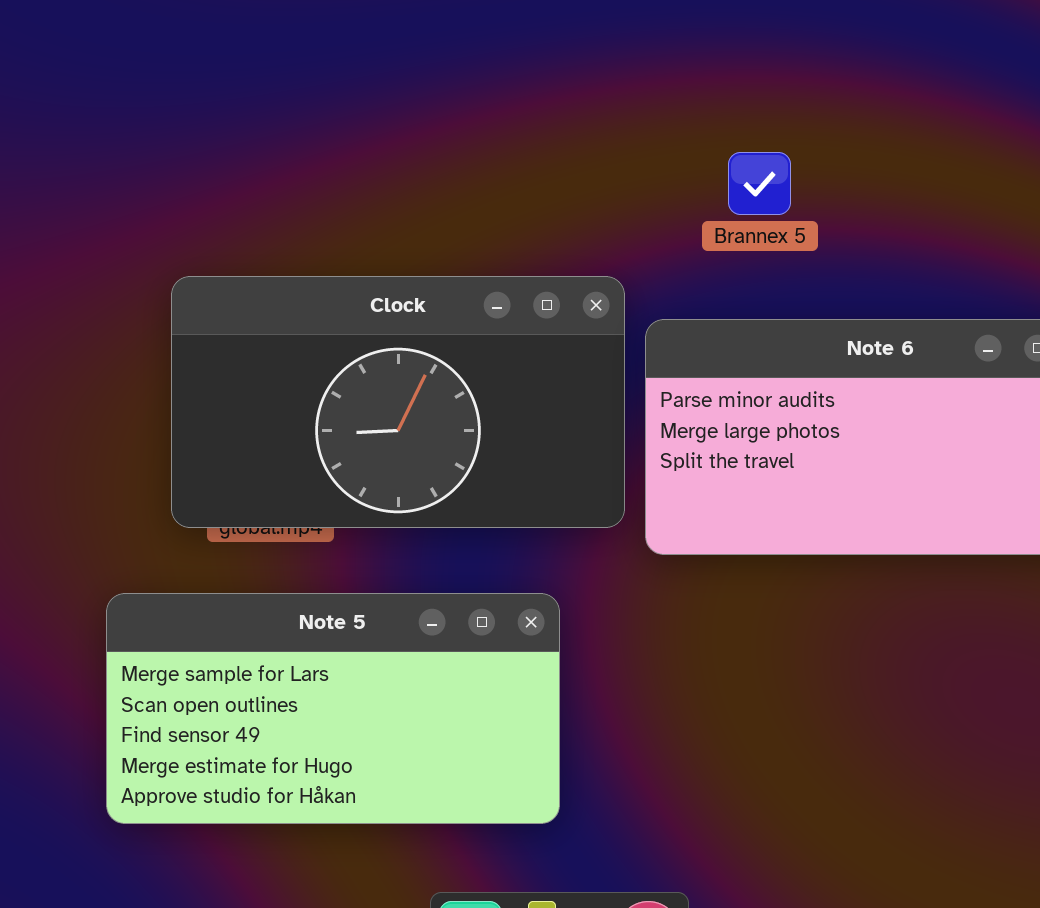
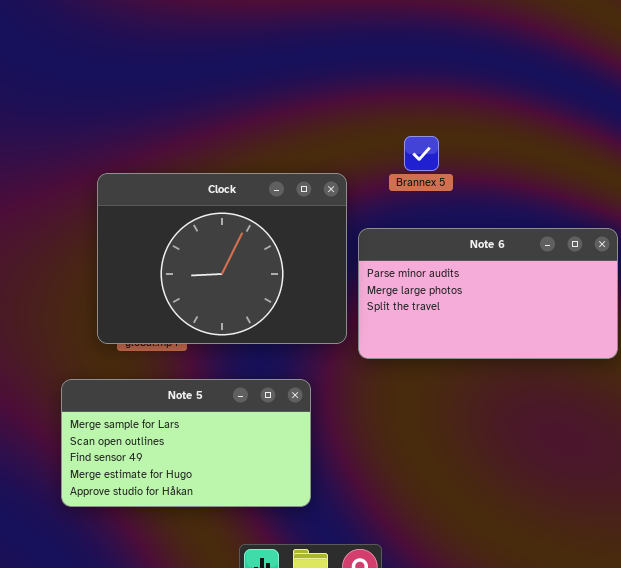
Clock: [171,276,625,528] -> [97,173,347,344], resized

